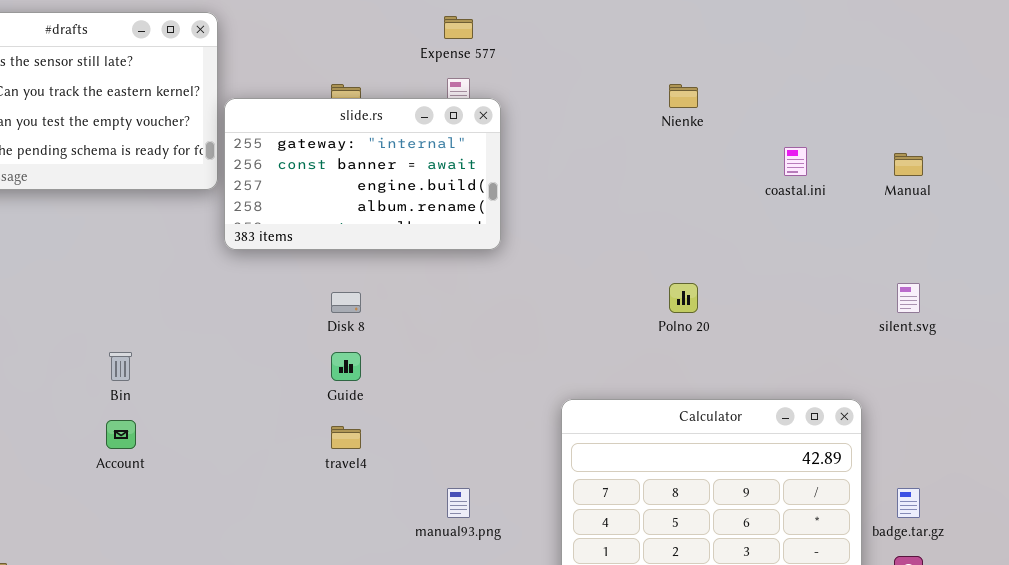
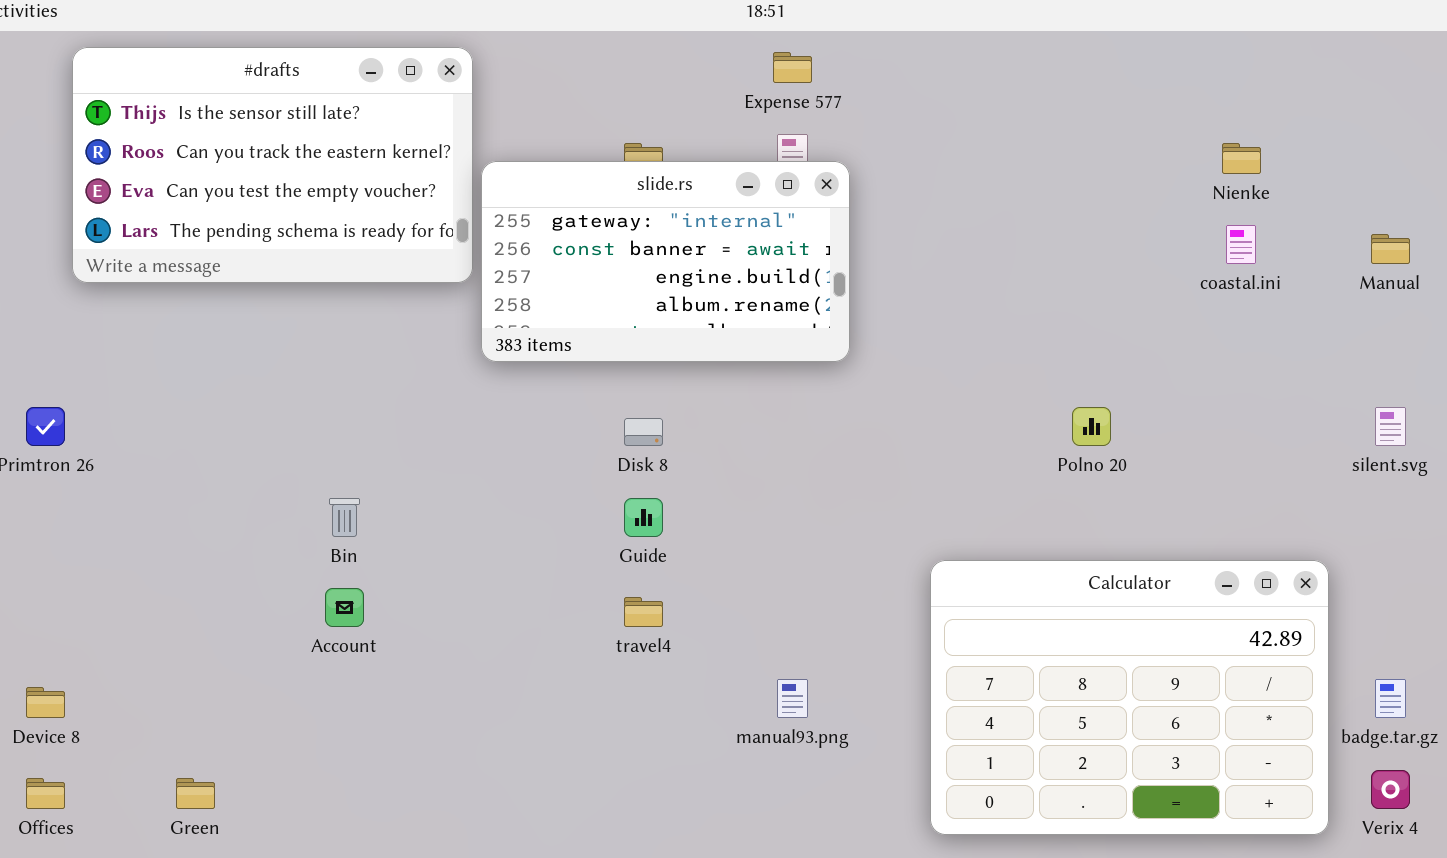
Nienke: [669,84,698,108] -> [1222,143,1261,174], moved

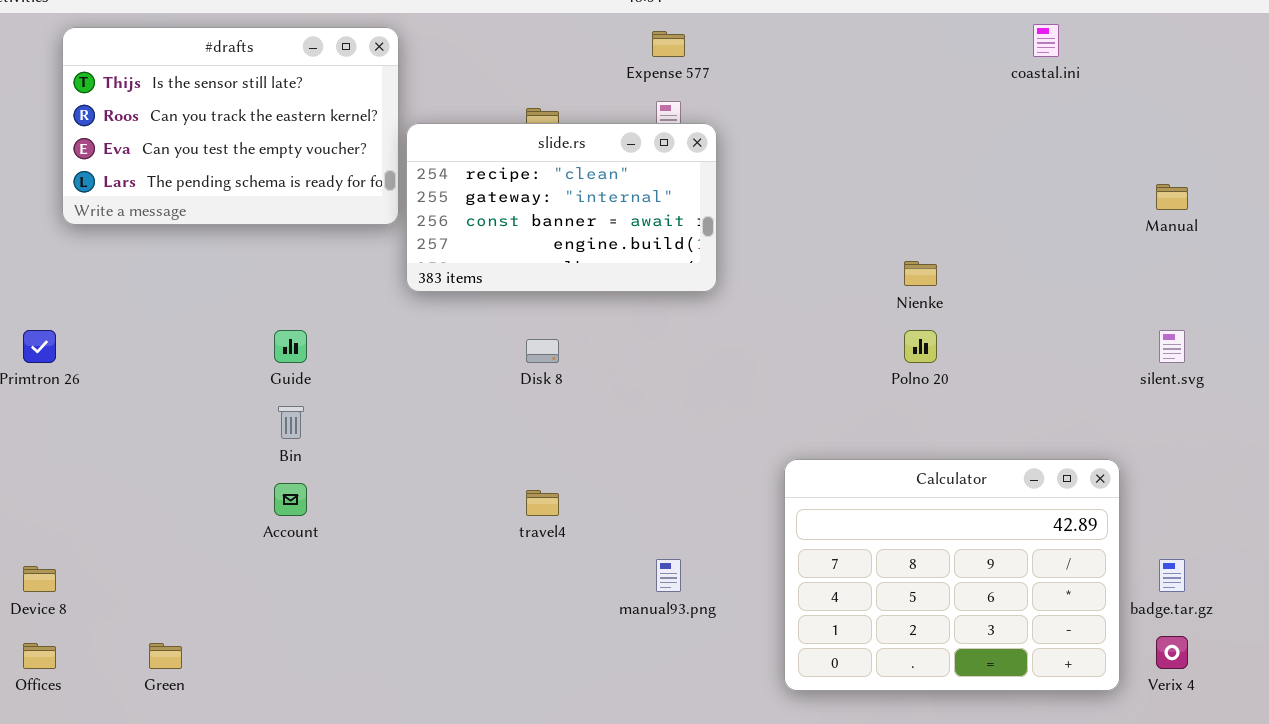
Nienke: [1222,143,1261,174] -> [904,261,937,286], moved
slide.rs: [481,161,850,362] -> [406,123,717,292], scrolled up 1 row
coastal.ini: [1226,225,1256,264] -> [1033,24,1059,57], moved
Guide: [624,498,663,537] -> [274,330,307,363], moved

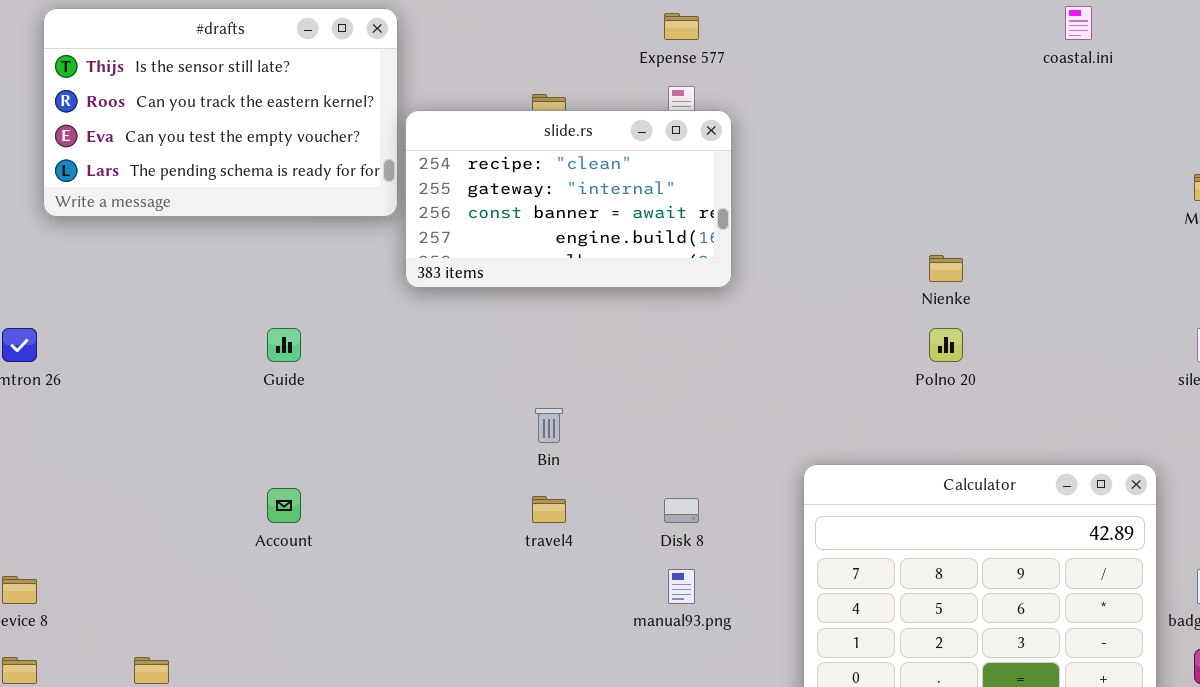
Disk 8: [526,339,559,363] -> [664,498,699,523], moved
Bin: [278,406,304,439] -> [535,408,563,443], moved

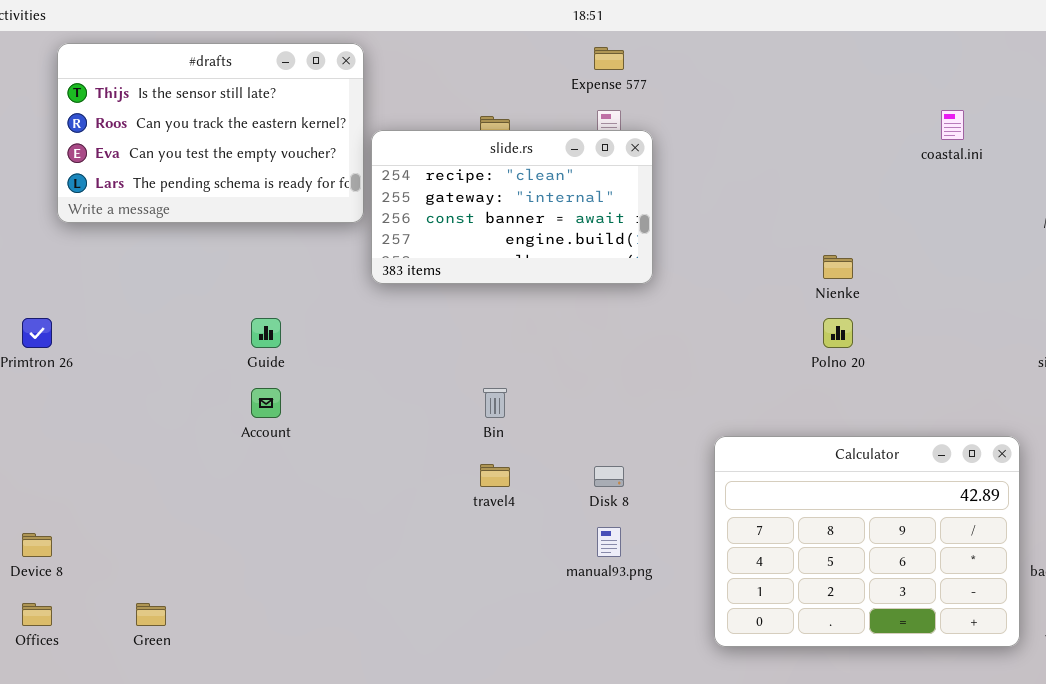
coastal.ini: [1065,6,1092,40] -> [941,110,964,140], moved
Account: [267,488,301,523] -> [251,388,281,418], moved

